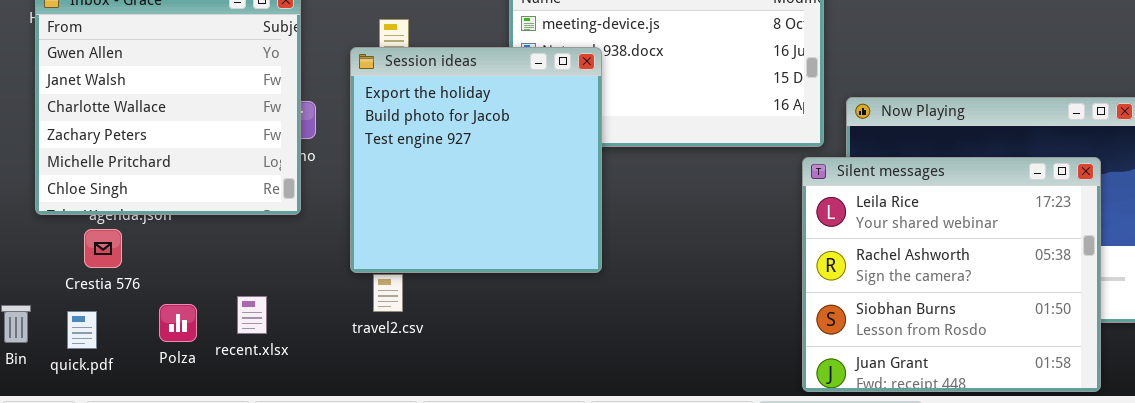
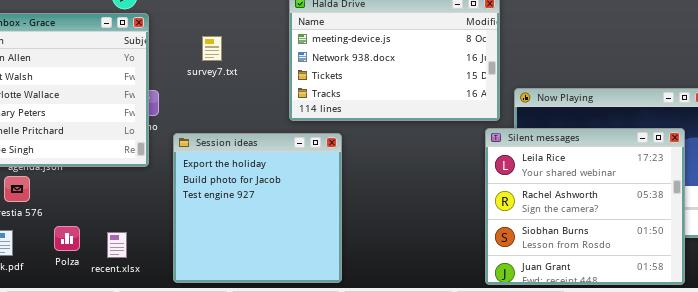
Session ideas: [350,47,602,273] -> [173,133,342,283], moved
recent.xlsx: [237,296,267,334] -> [107,232,127,258], moved

